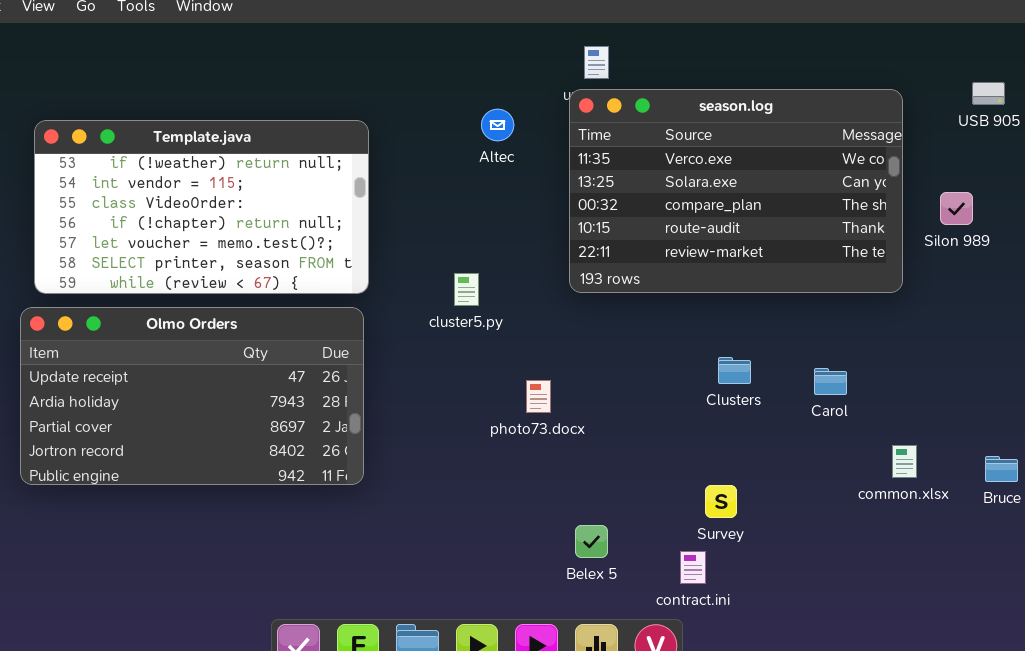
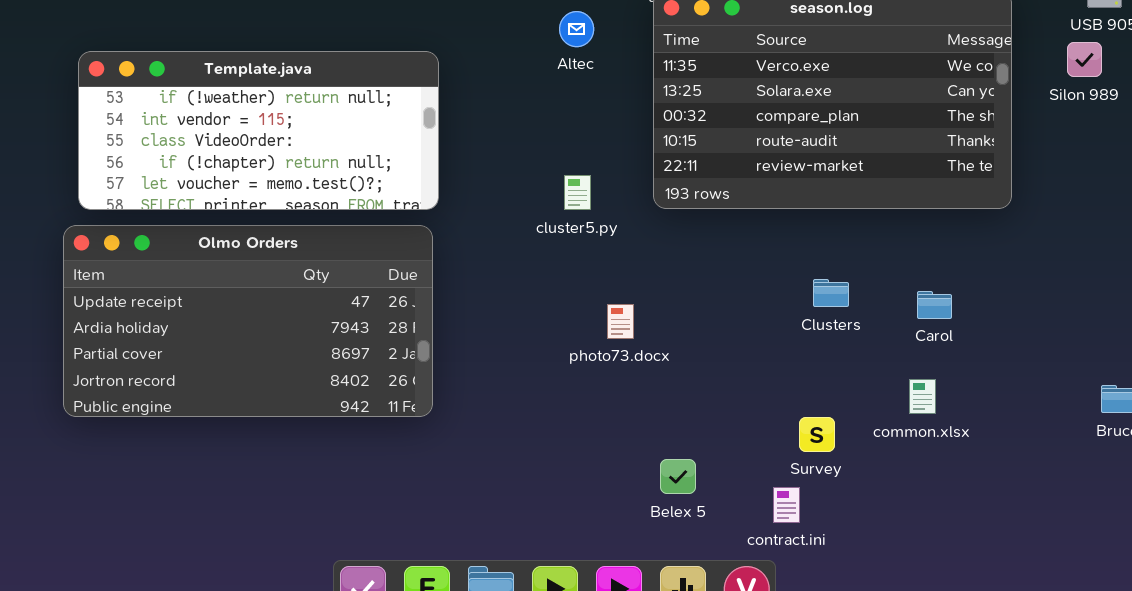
Template.java: [34,120,369,294] -> [78,51,439,210], resized
Silon 989: [940,192,973,225] -> [1067,42,1102,77], moved
cluster5.py: [454,273,479,306] -> [564,175,591,210], moved
common.xlsx: [892,445,917,478] -> [909,379,936,414], moved

